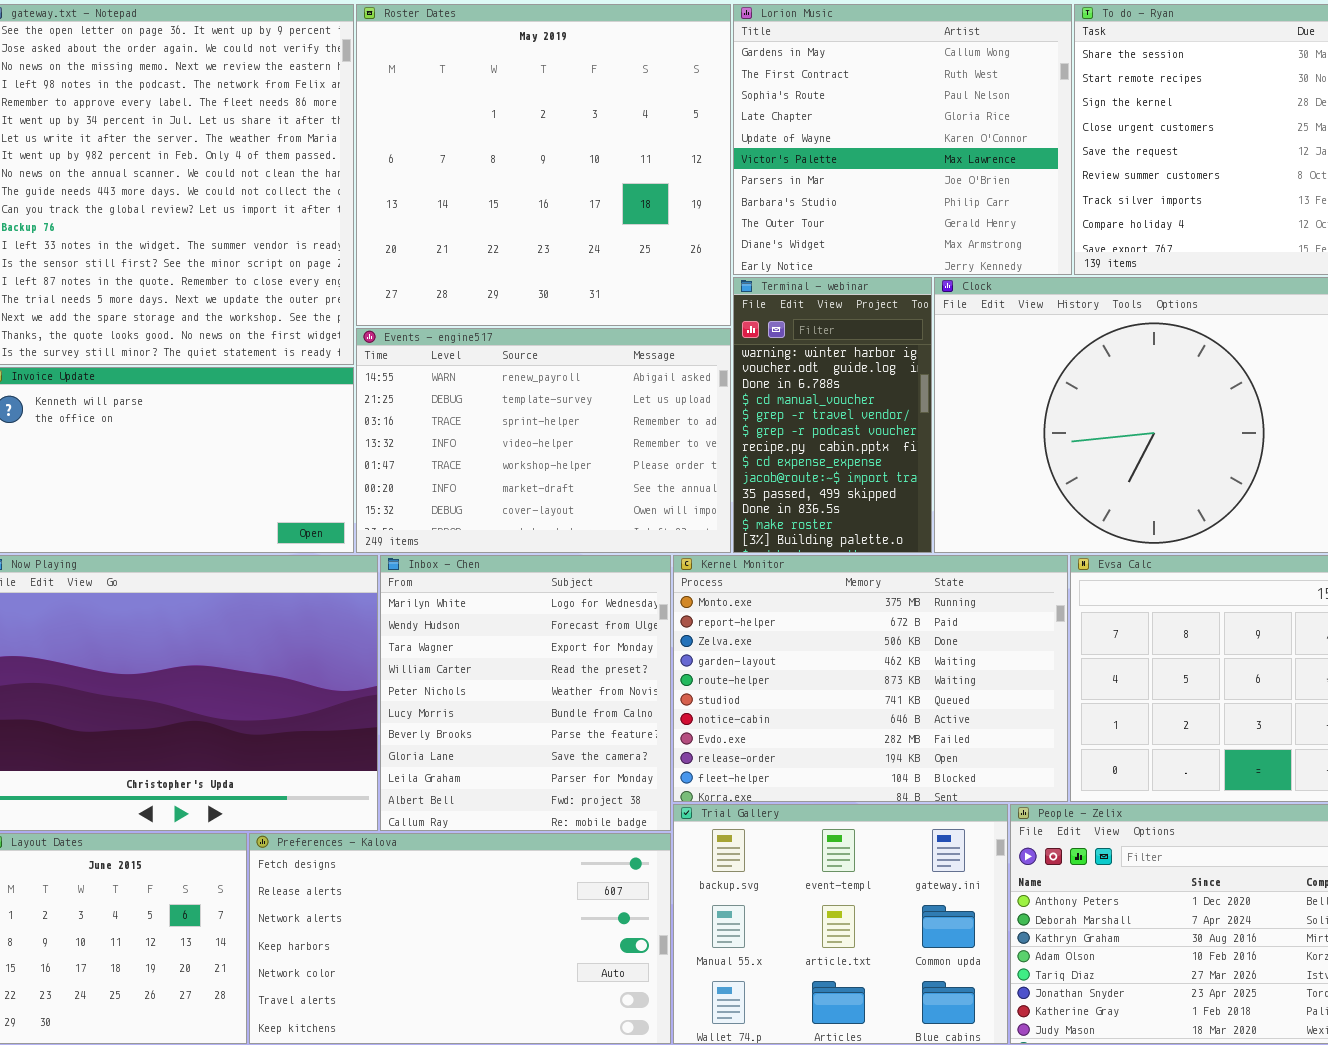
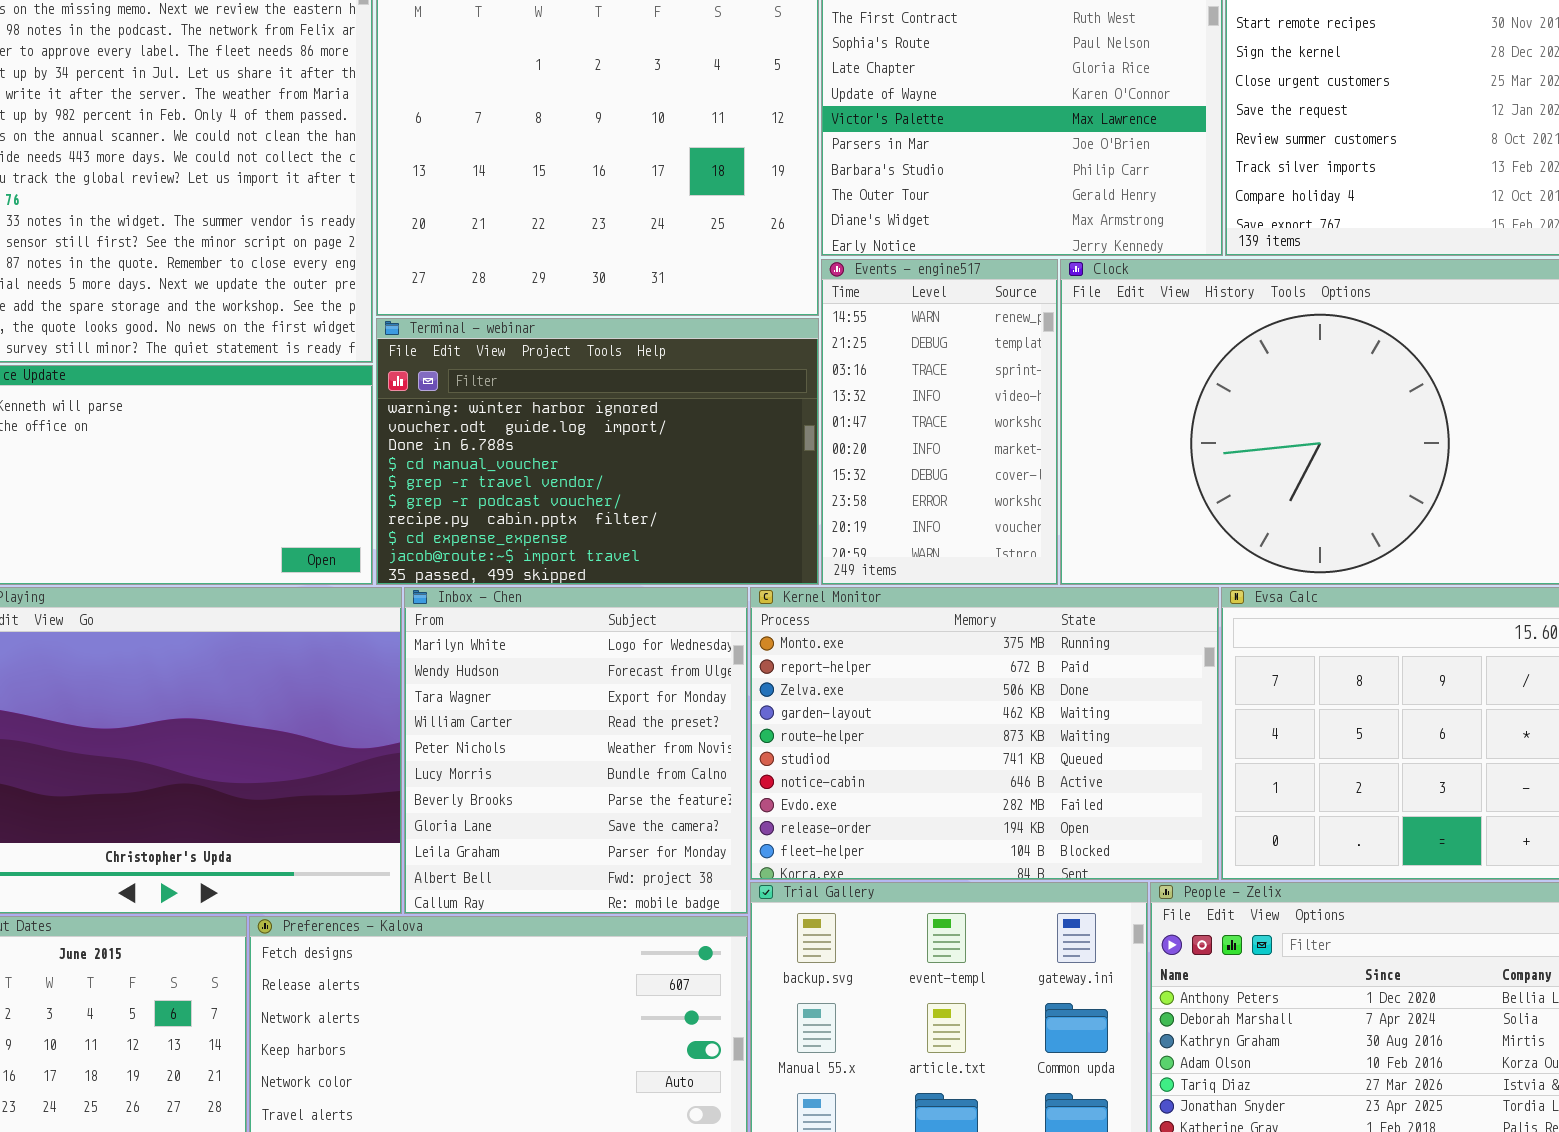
Terminal - webinar: [733,277,932,553] -> [376,318,819,585], moved, resized
Events - engine517: [356,328,731,553] -> [821,259,1058,585], moved, resized

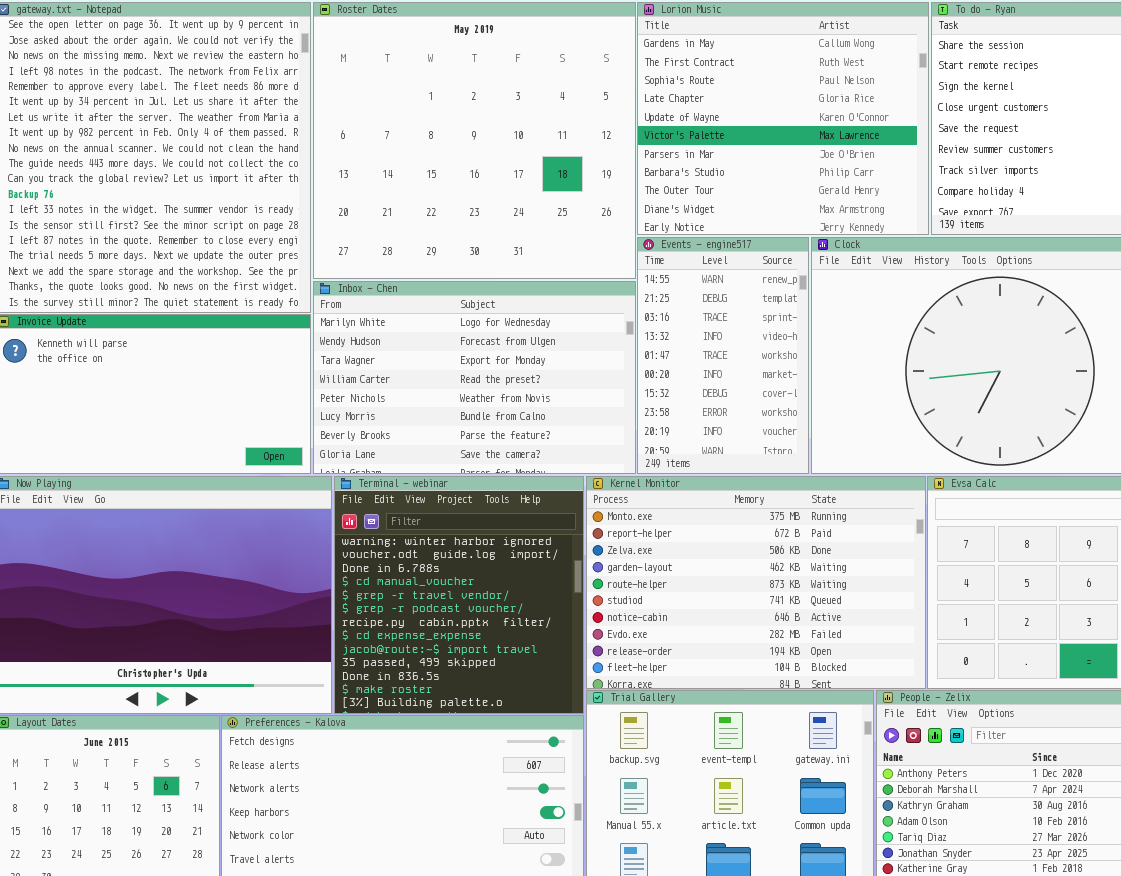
Terminal - webinar: [376,318,819,585] -> [334,476,584,714], moved, resized
Inbox - Chen: [404,587,748,914] -> [313,281,636,474], moved, resized

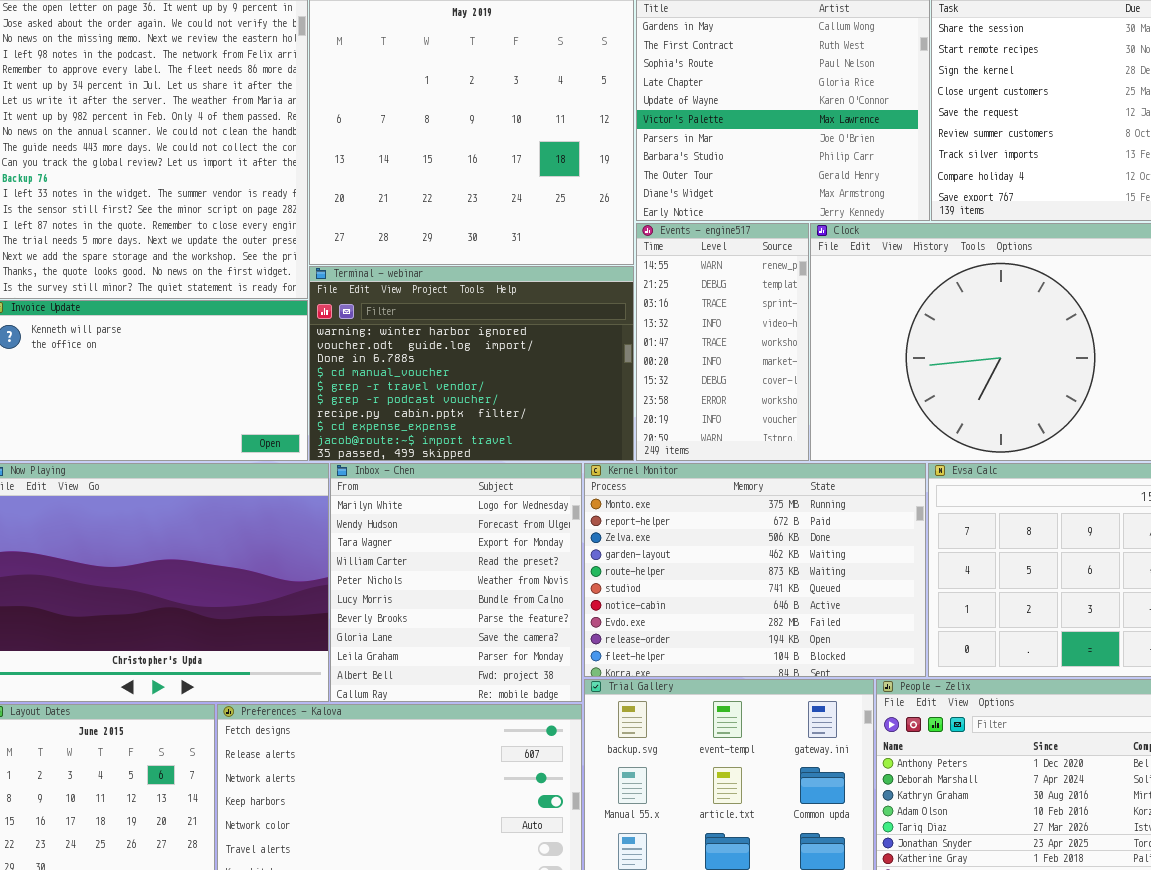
Inbox - Chen: [313,281,636,474] -> [330,463,582,702], moved, resized
Terminal - webinar: [334,476,584,714] -> [309,266,634,461], moved, resized

